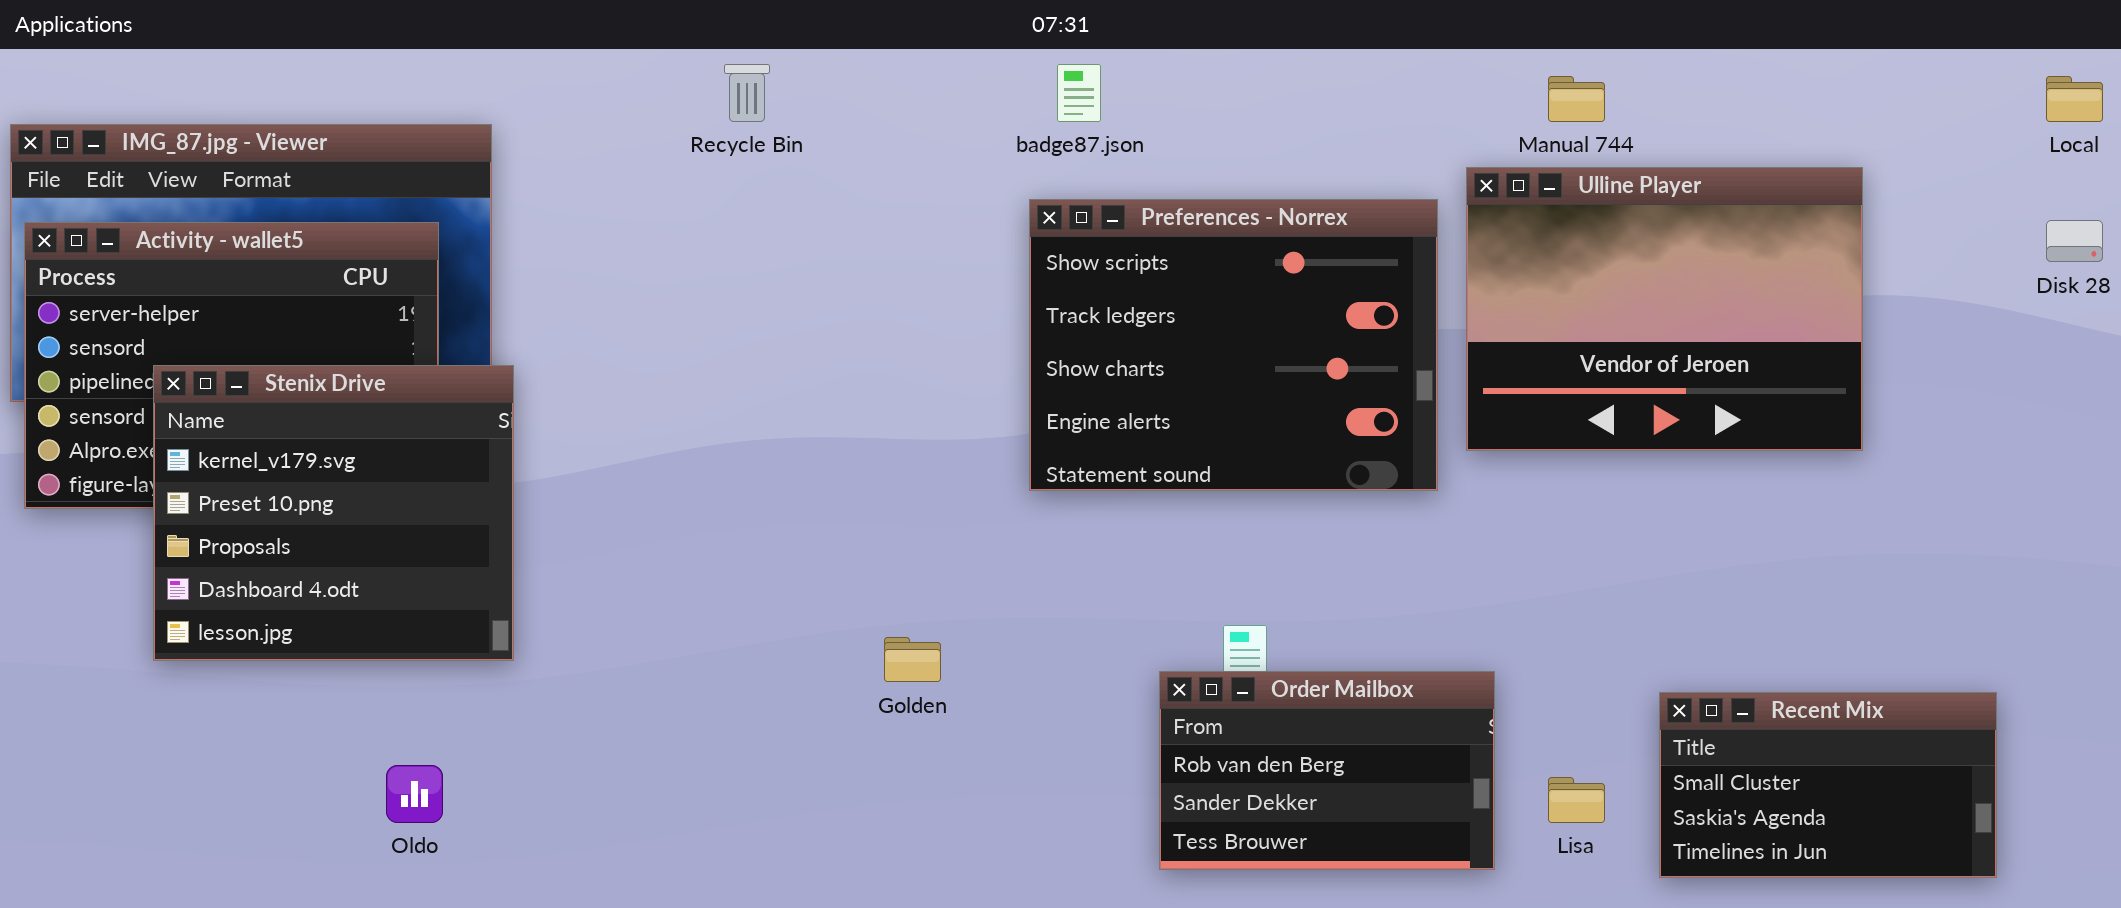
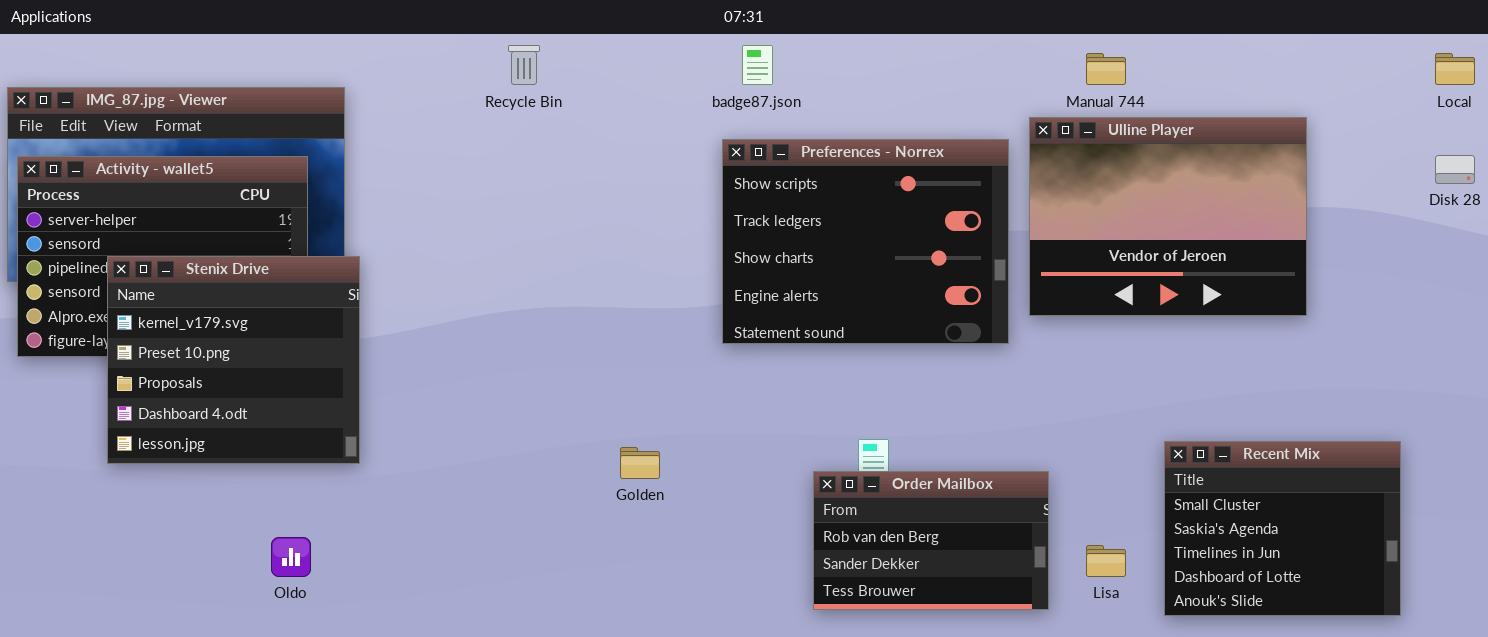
Recent Mix: [1659,692,1997,878] -> [1164,441,1401,616], resized

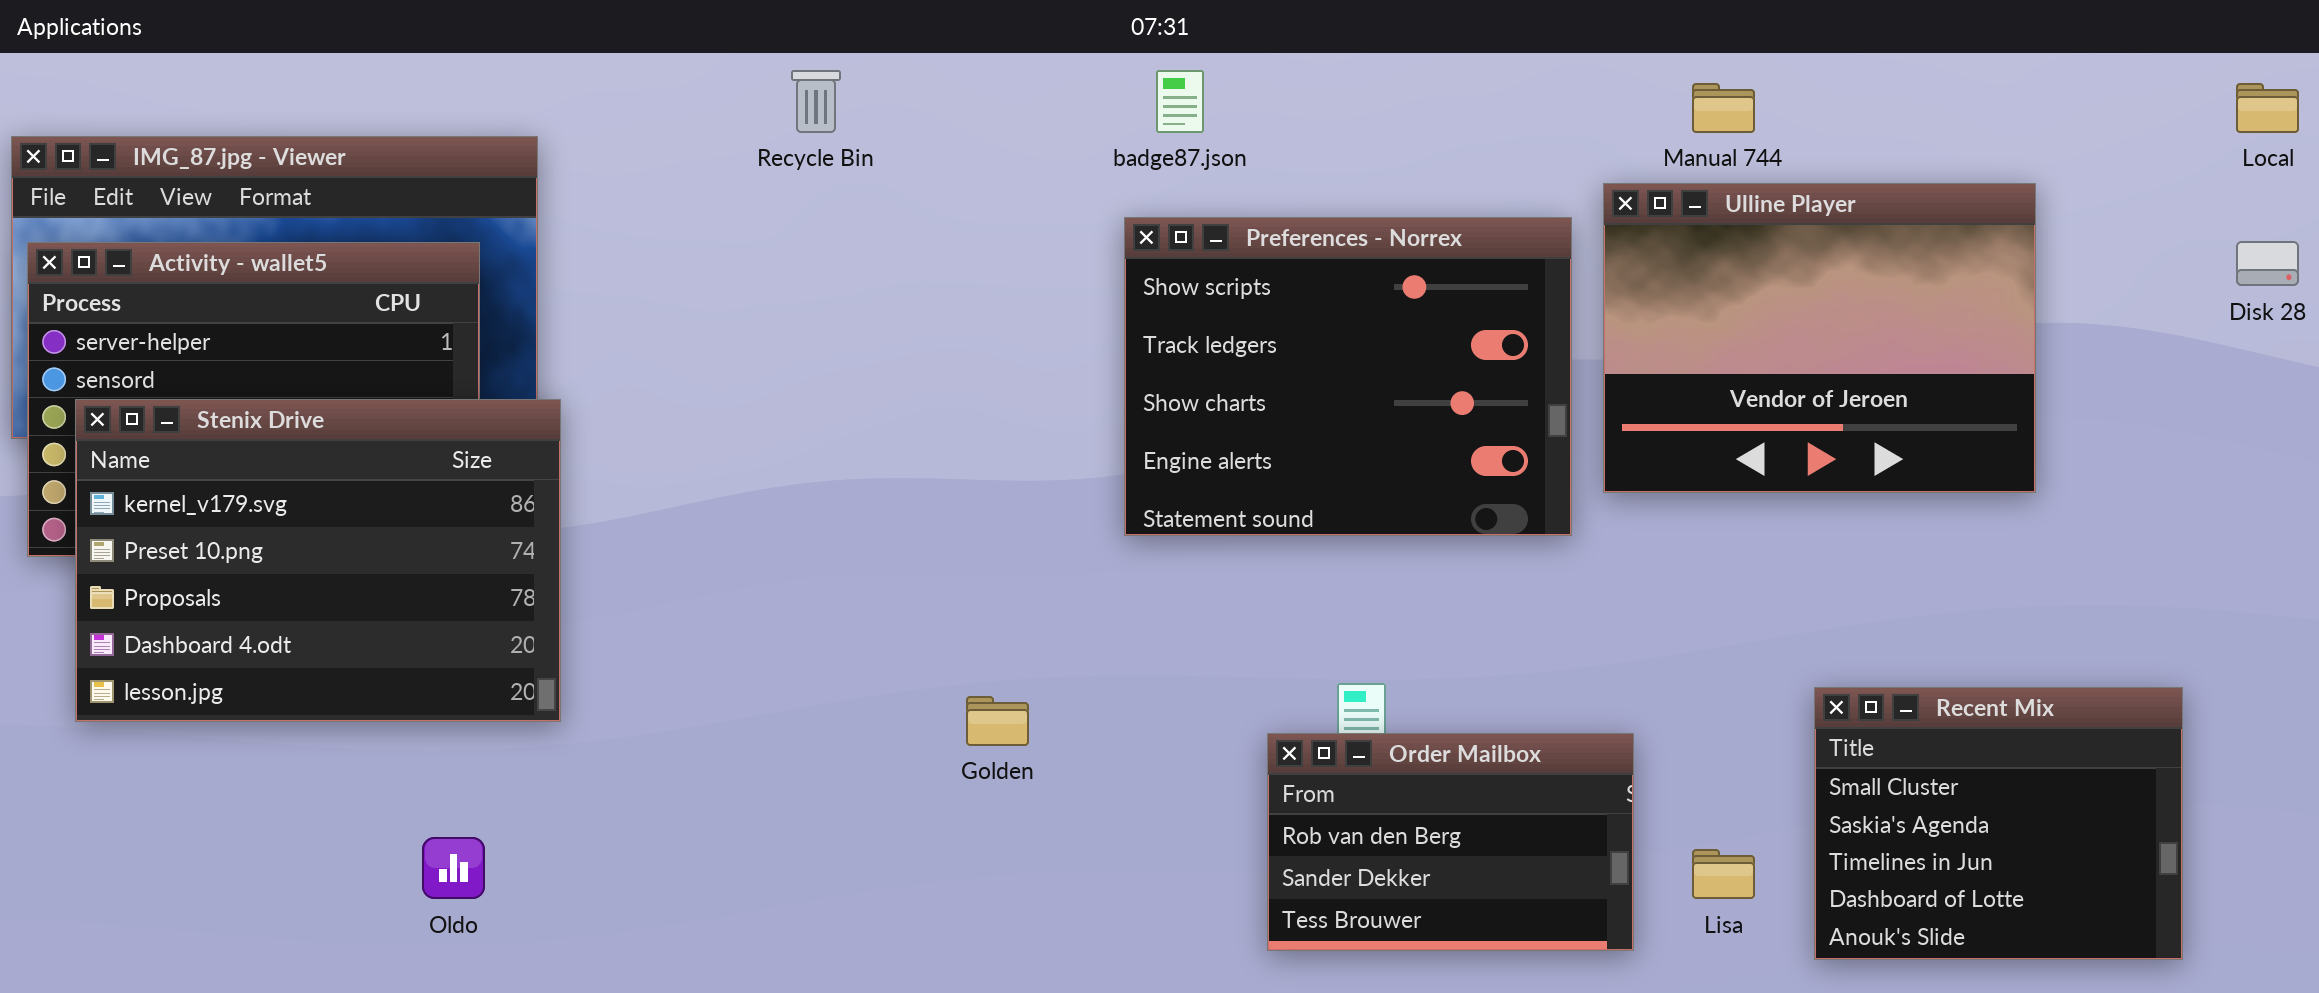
Stenix Drive: [107,256,360,464] -> [75,399,561,722], resized

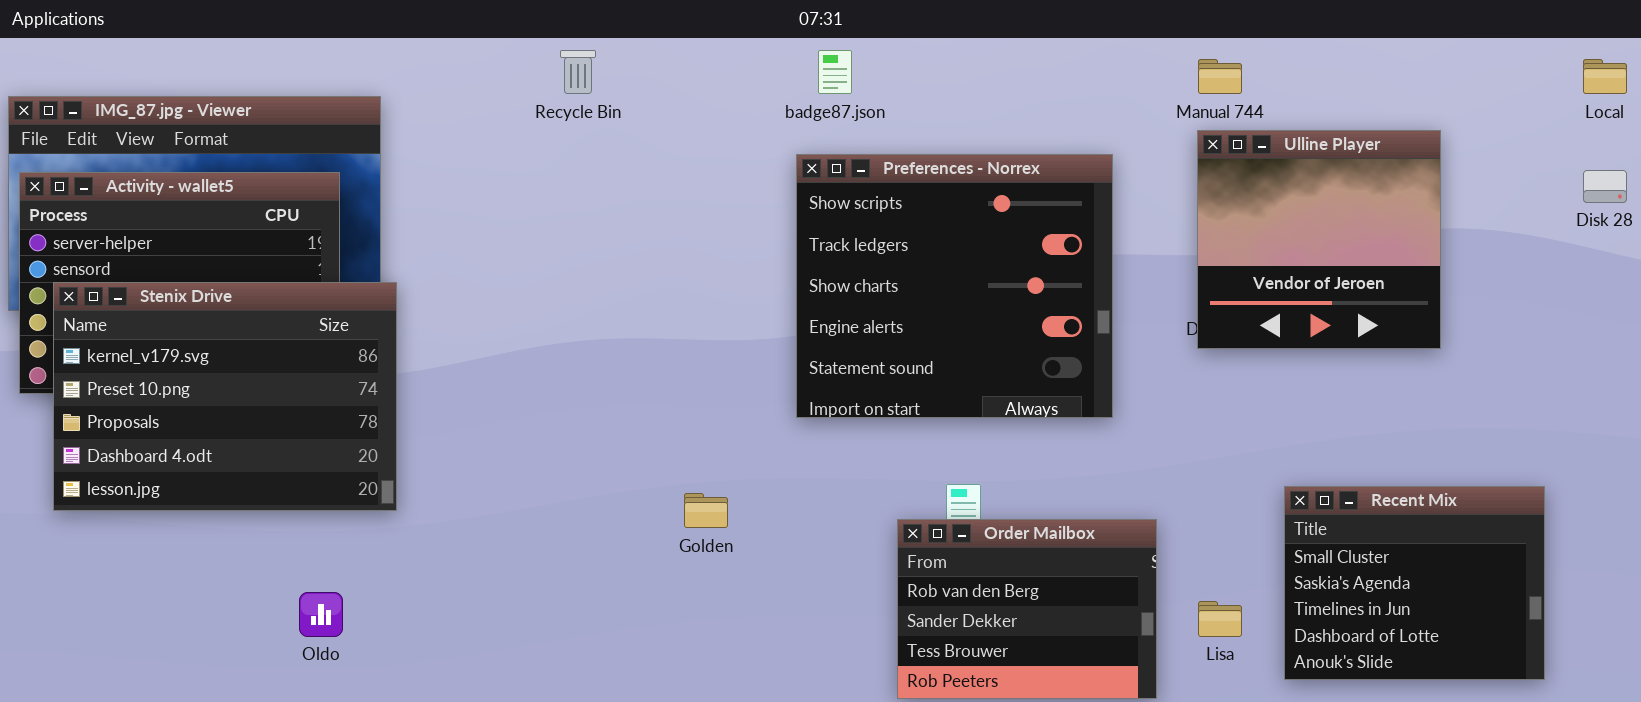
Ulline Player: [1603,183,2036,493] -> [1197,130,1441,349], resized
Preferences - Norrex: [1124,217,1572,536] -> [796,154,1113,418], resized
Order Mailbox: [1267,733,1634,951] -> [897,519,1157,699], resized

